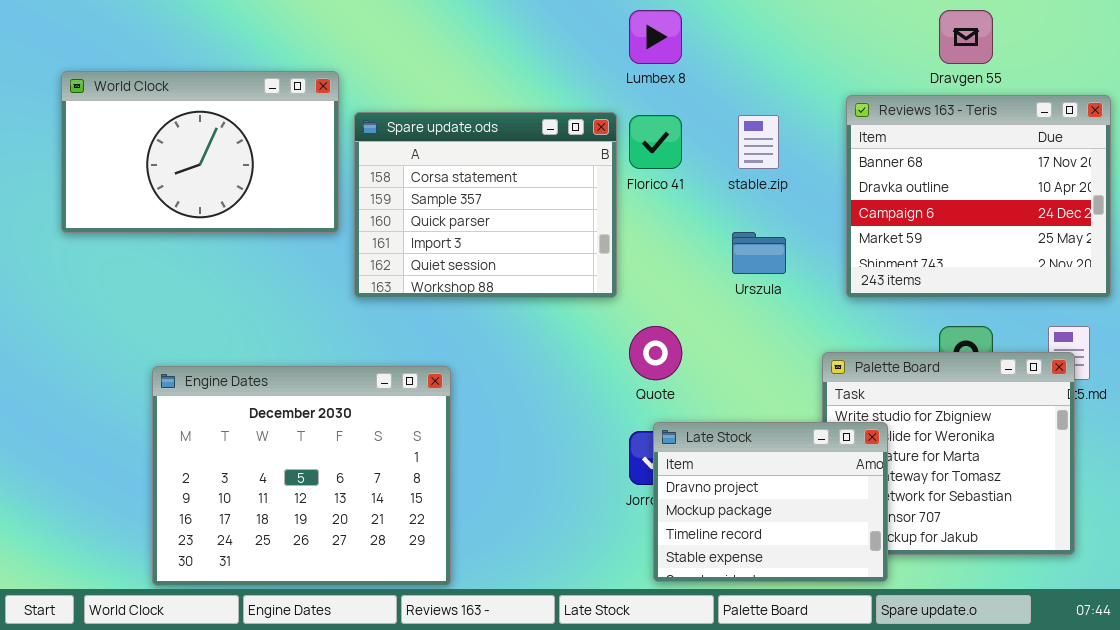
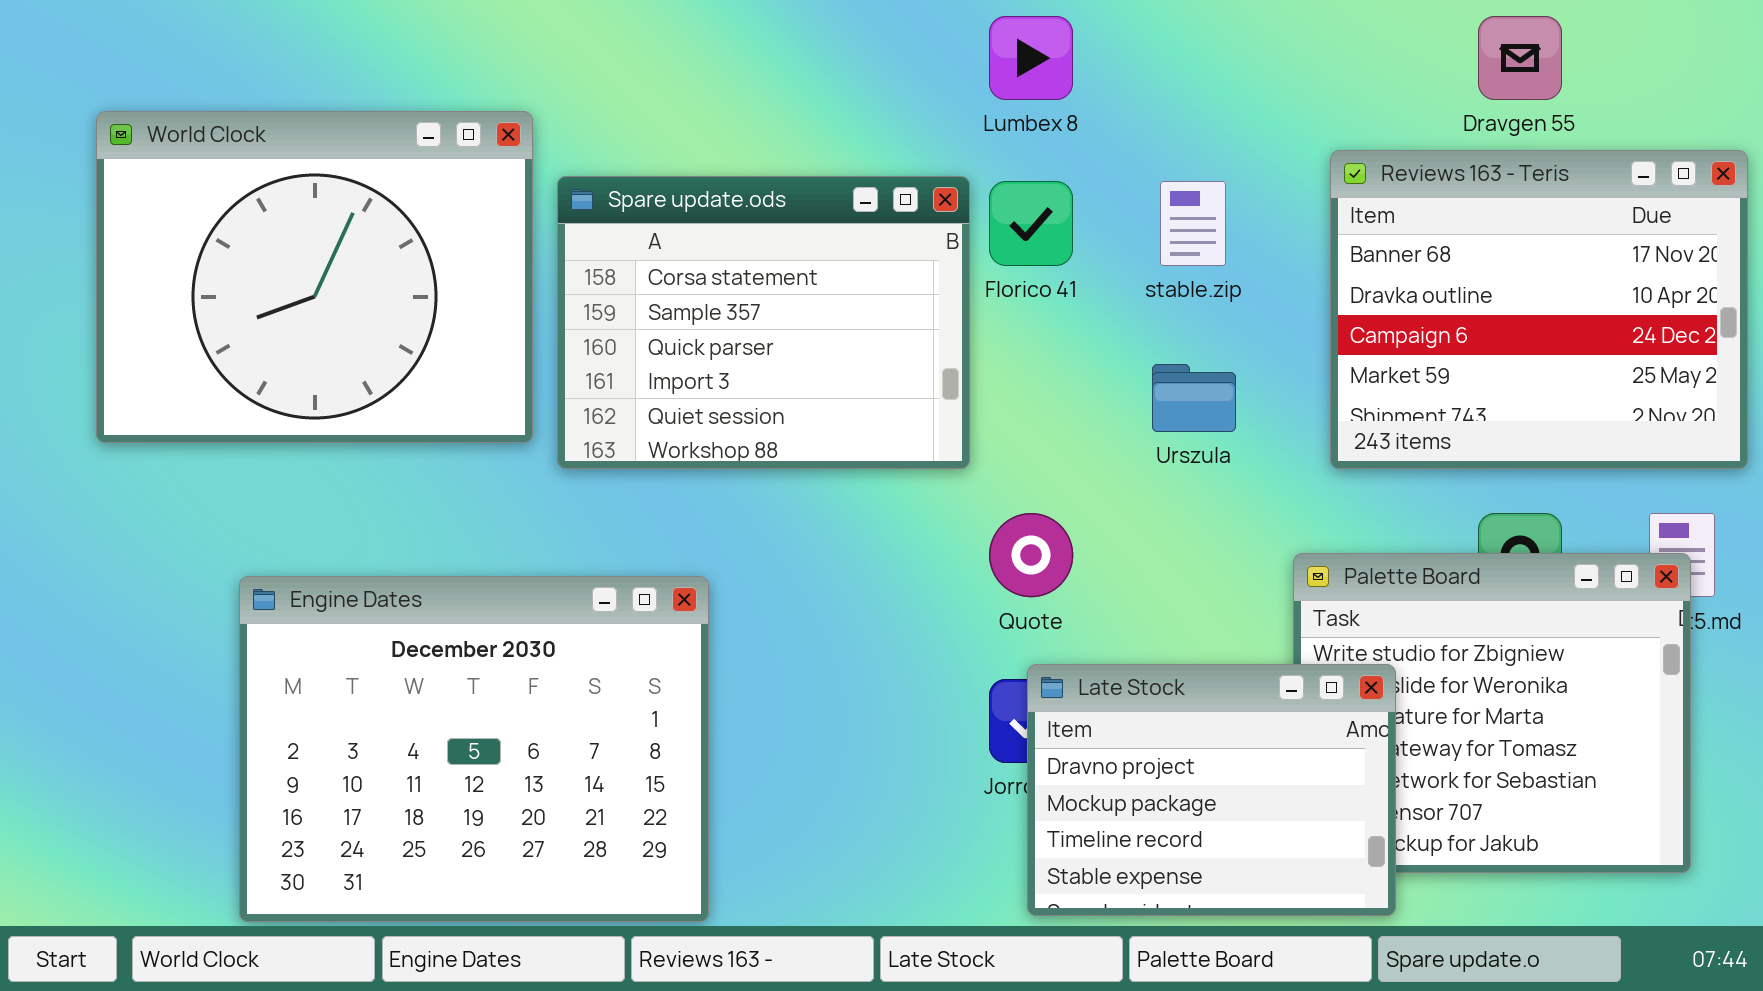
World Clock: [61,71,339,233] -> [96,111,533,443], resized

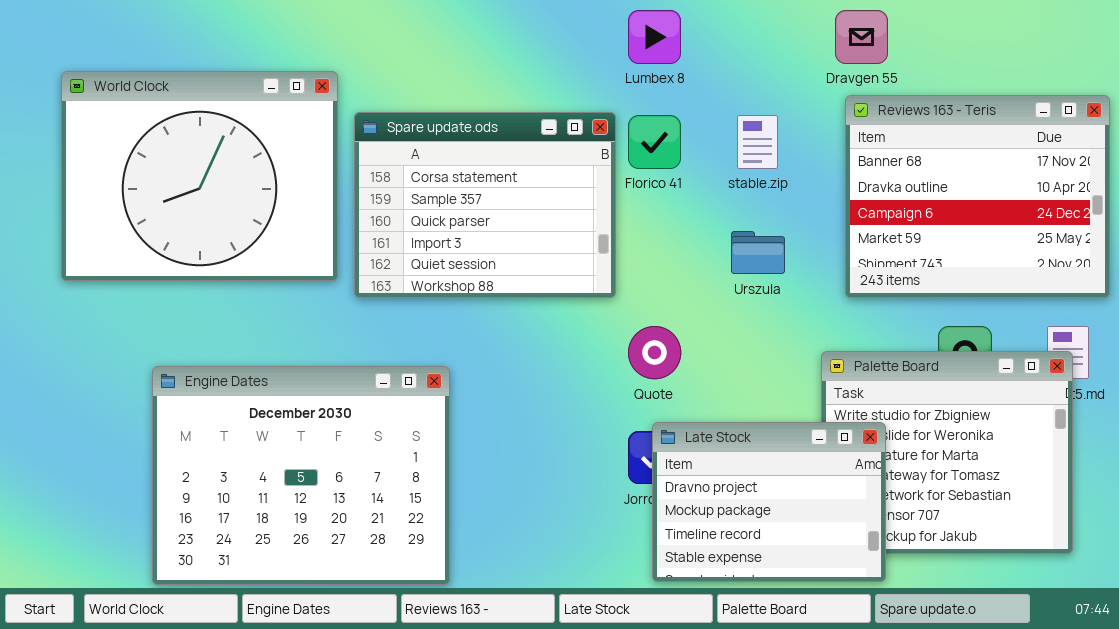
Dravgen 55: [1478,16,1562,100] -> [835,10,888,64], moved

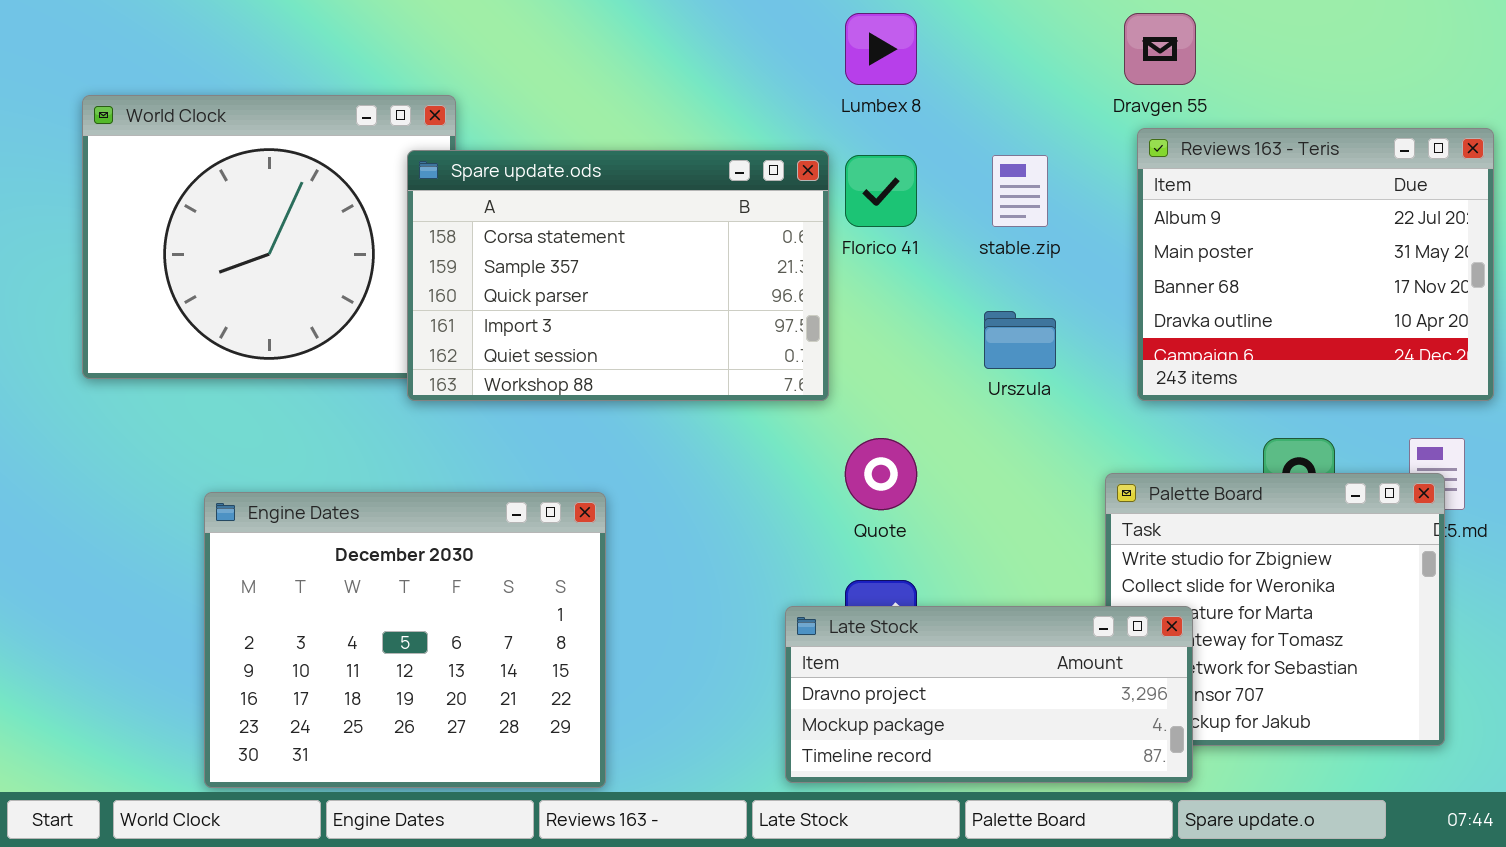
Reviews 163 - Teris: [845,95,1110,298] -> [1137,128,1494,401], scrolled up 2 rows
Spare update.ods: [354,112,616,298] -> [407,150,829,401], resized
Late Stock: [652,422,886,582] -> [785,606,1193,783], resized

